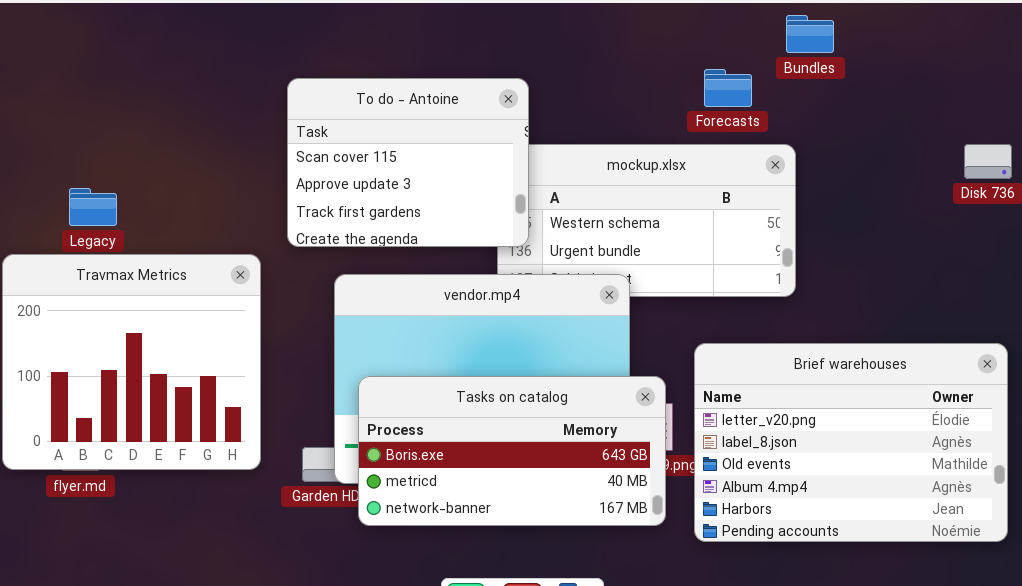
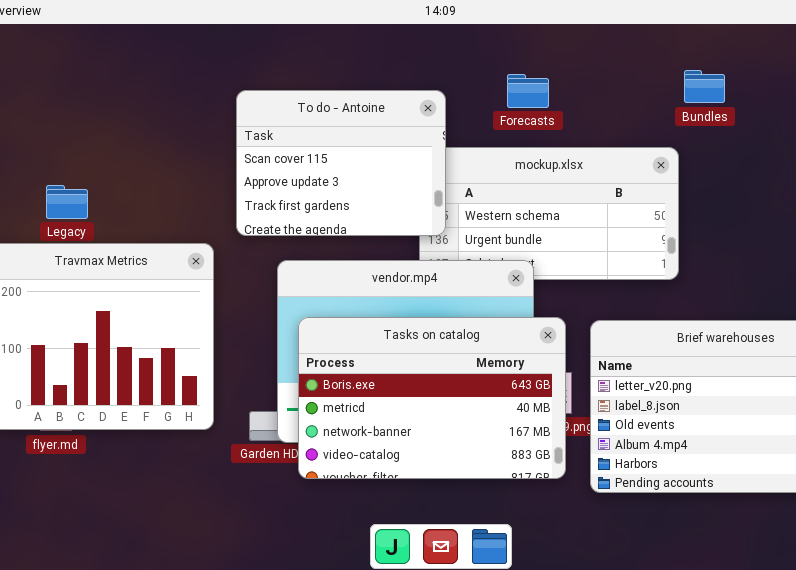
Bundles: [786,15,834,53] -> [684,70,725,103], moved
Forecasts: [704,69,752,107] -> [507,74,549,108], moved
Tasks on catalog: [358,376,666,526] -> [298,317,566,479], resized

